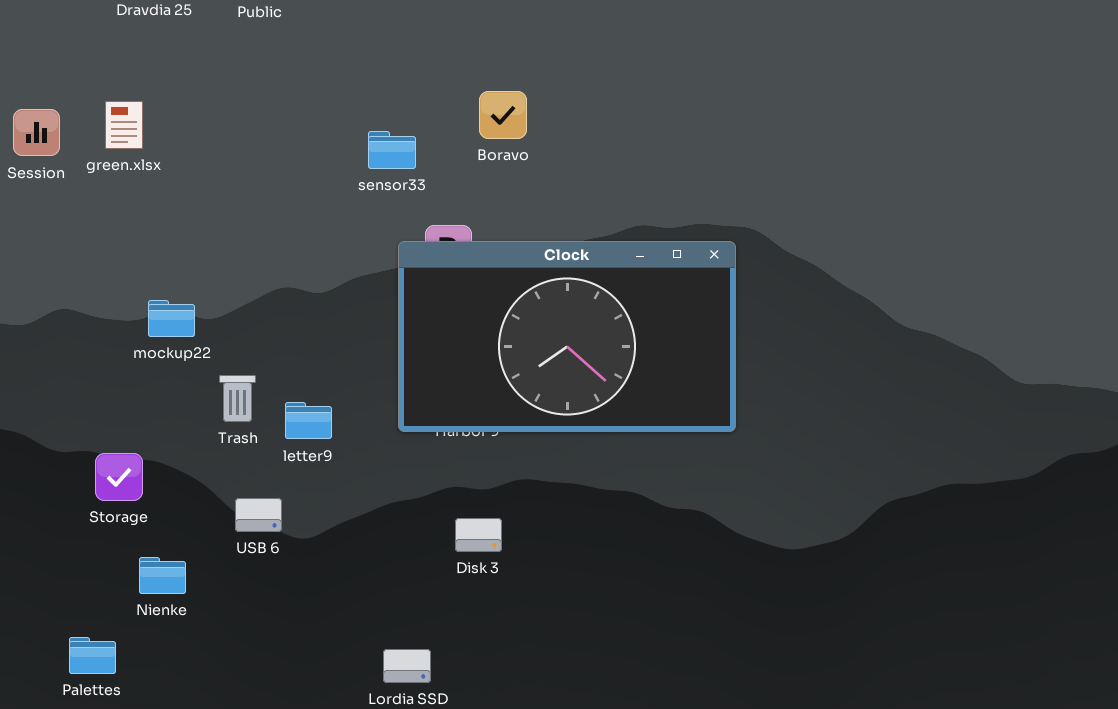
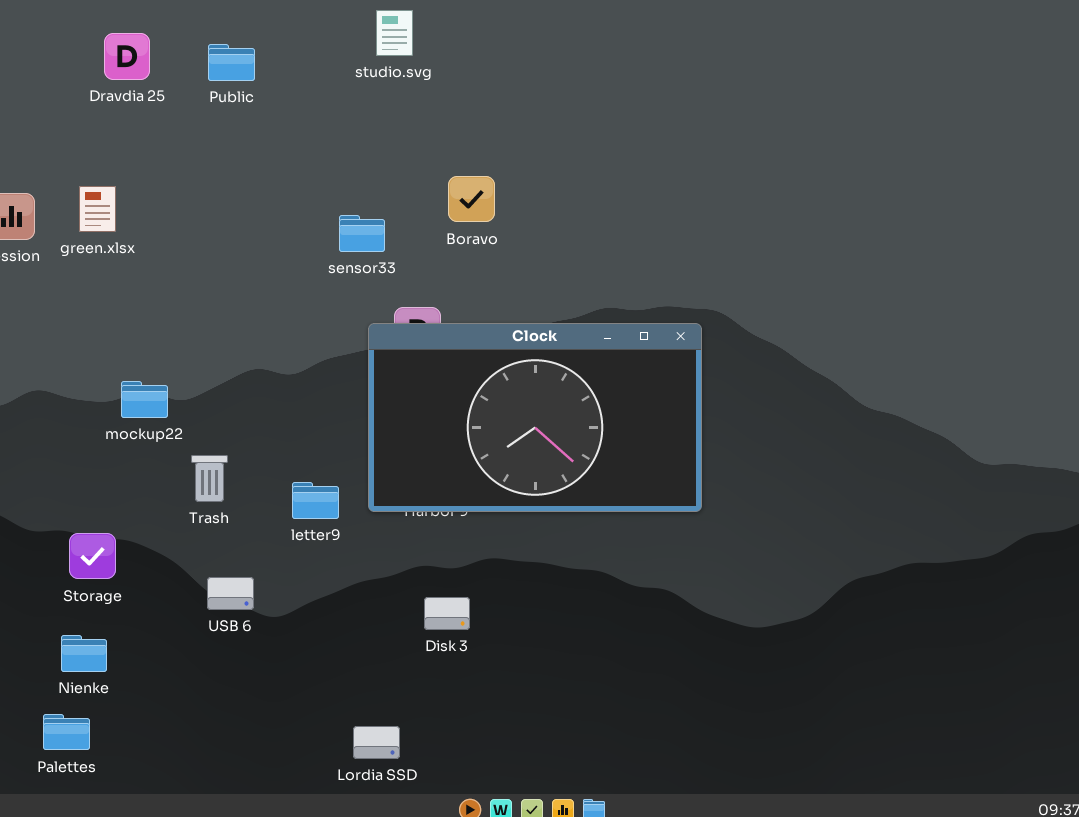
letter9: [285,402,332,439] -> [292,482,339,519], moved
Nienke: [139,557,186,594] -> [61,635,107,672], moved

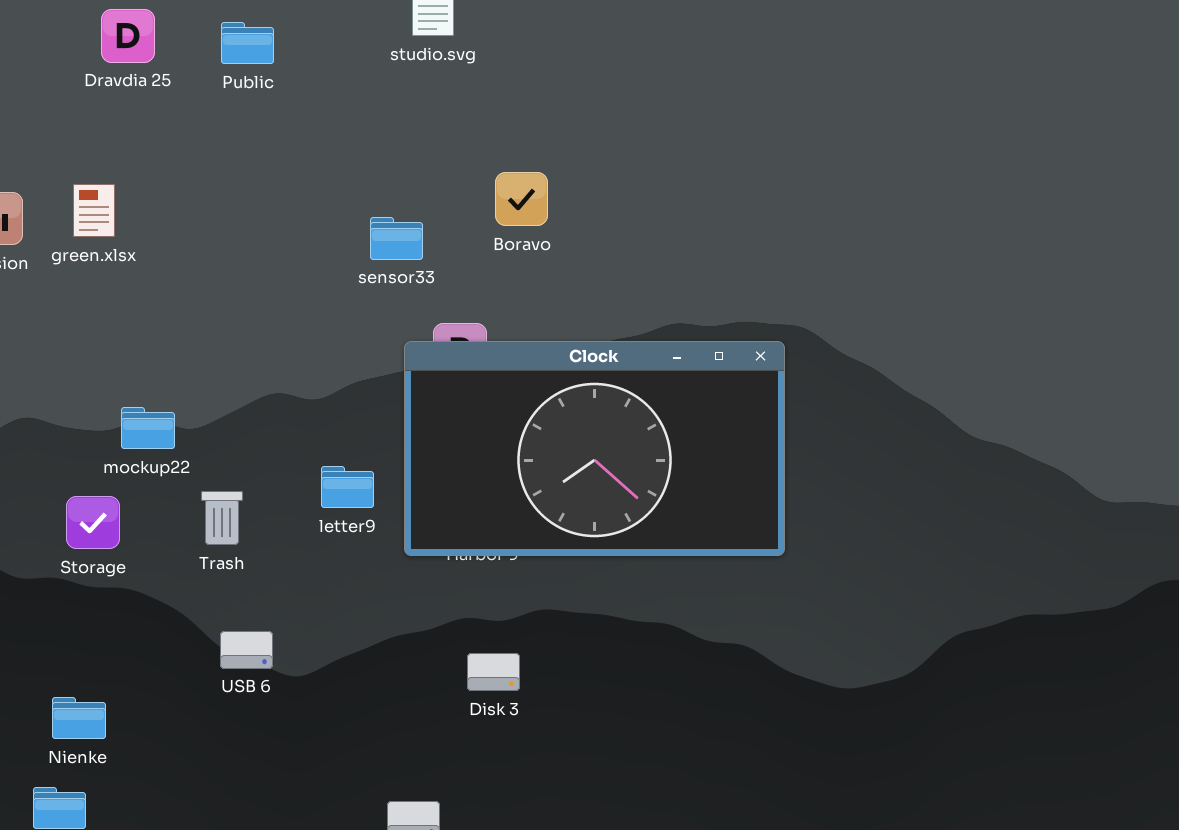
letter9: [292,482,339,519] -> [321,466,374,508], moved
Storage: [69,533,116,579] -> [66,496,120,549], moved

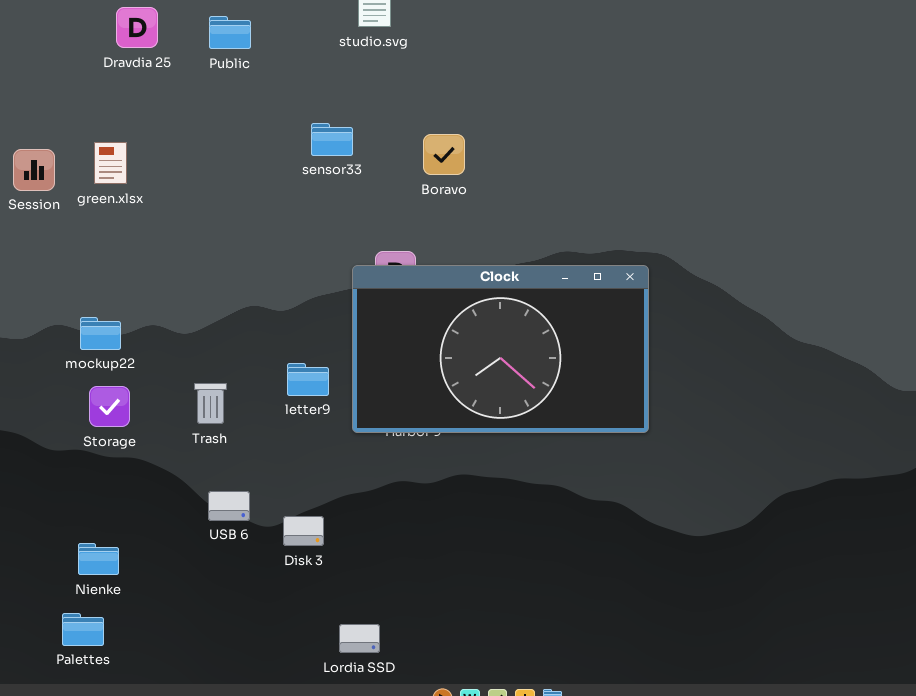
sensor33: [370,217,423,260] -> [311,123,353,156], moved
mockup22: [121,407,175,449] -> [80,317,121,350], moved
Disk 3: [467,653,520,691] -> [283,516,324,546], moved

